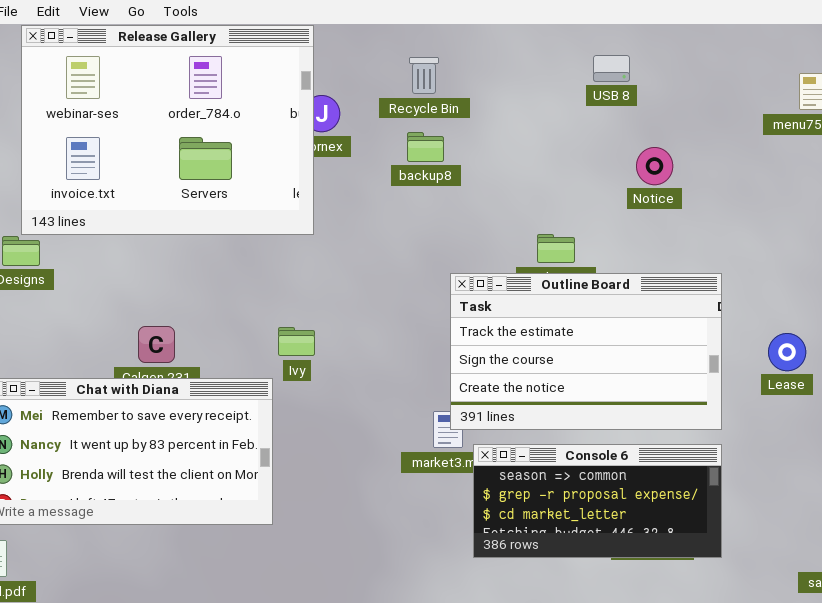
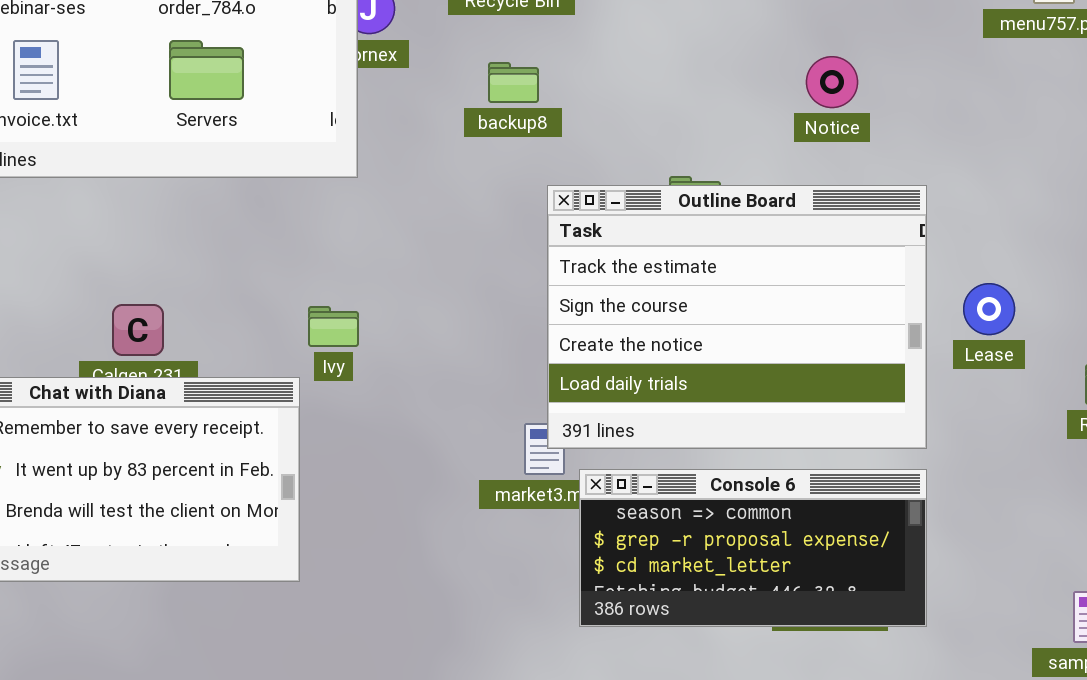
backup8: [407,132,444,162] -> [488,62,539,103], moved
Outline Board: [450,273,722,430] -> [547,185,927,449], resized
Lease: [768,333,806,371] -> [963,283,1015,335], moved

